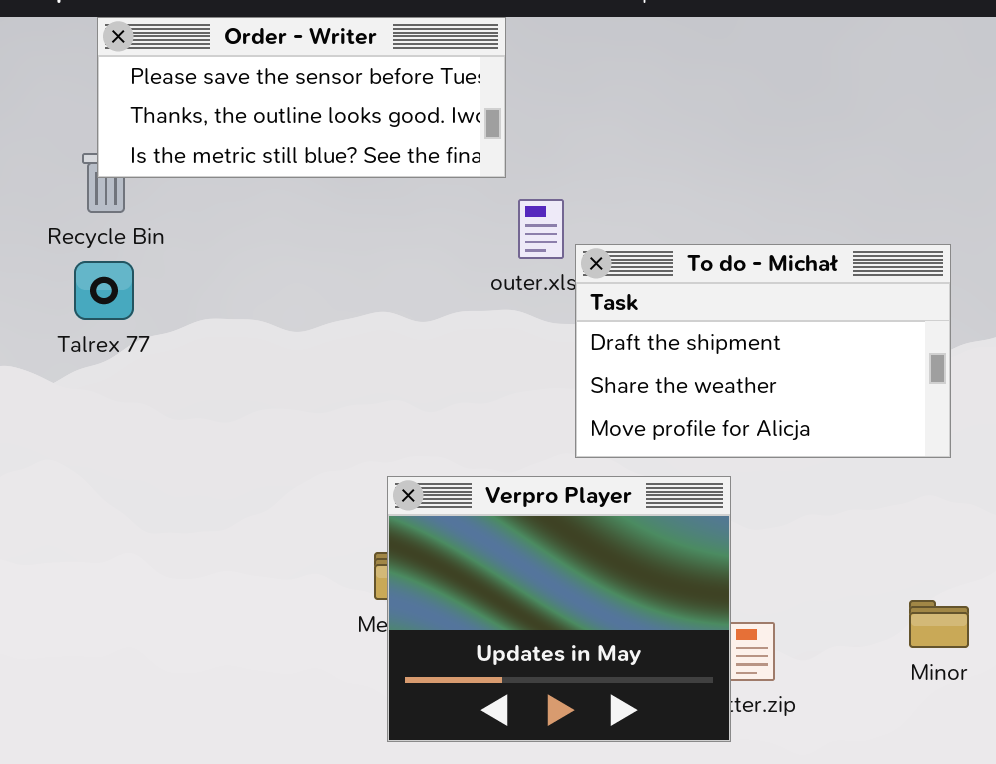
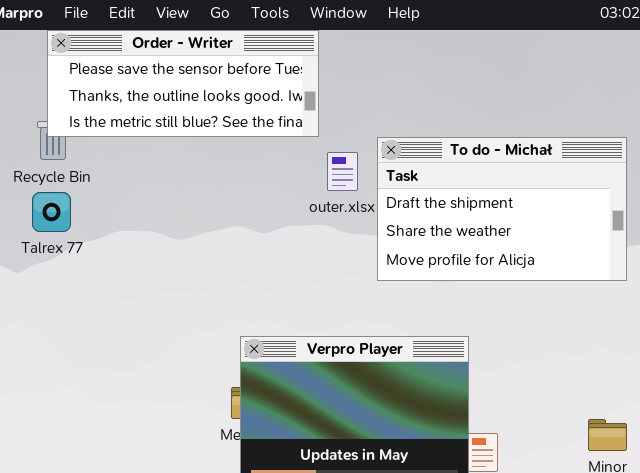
To do - Michał: [575,244,951,458] -> [377,137,627,281], moved

